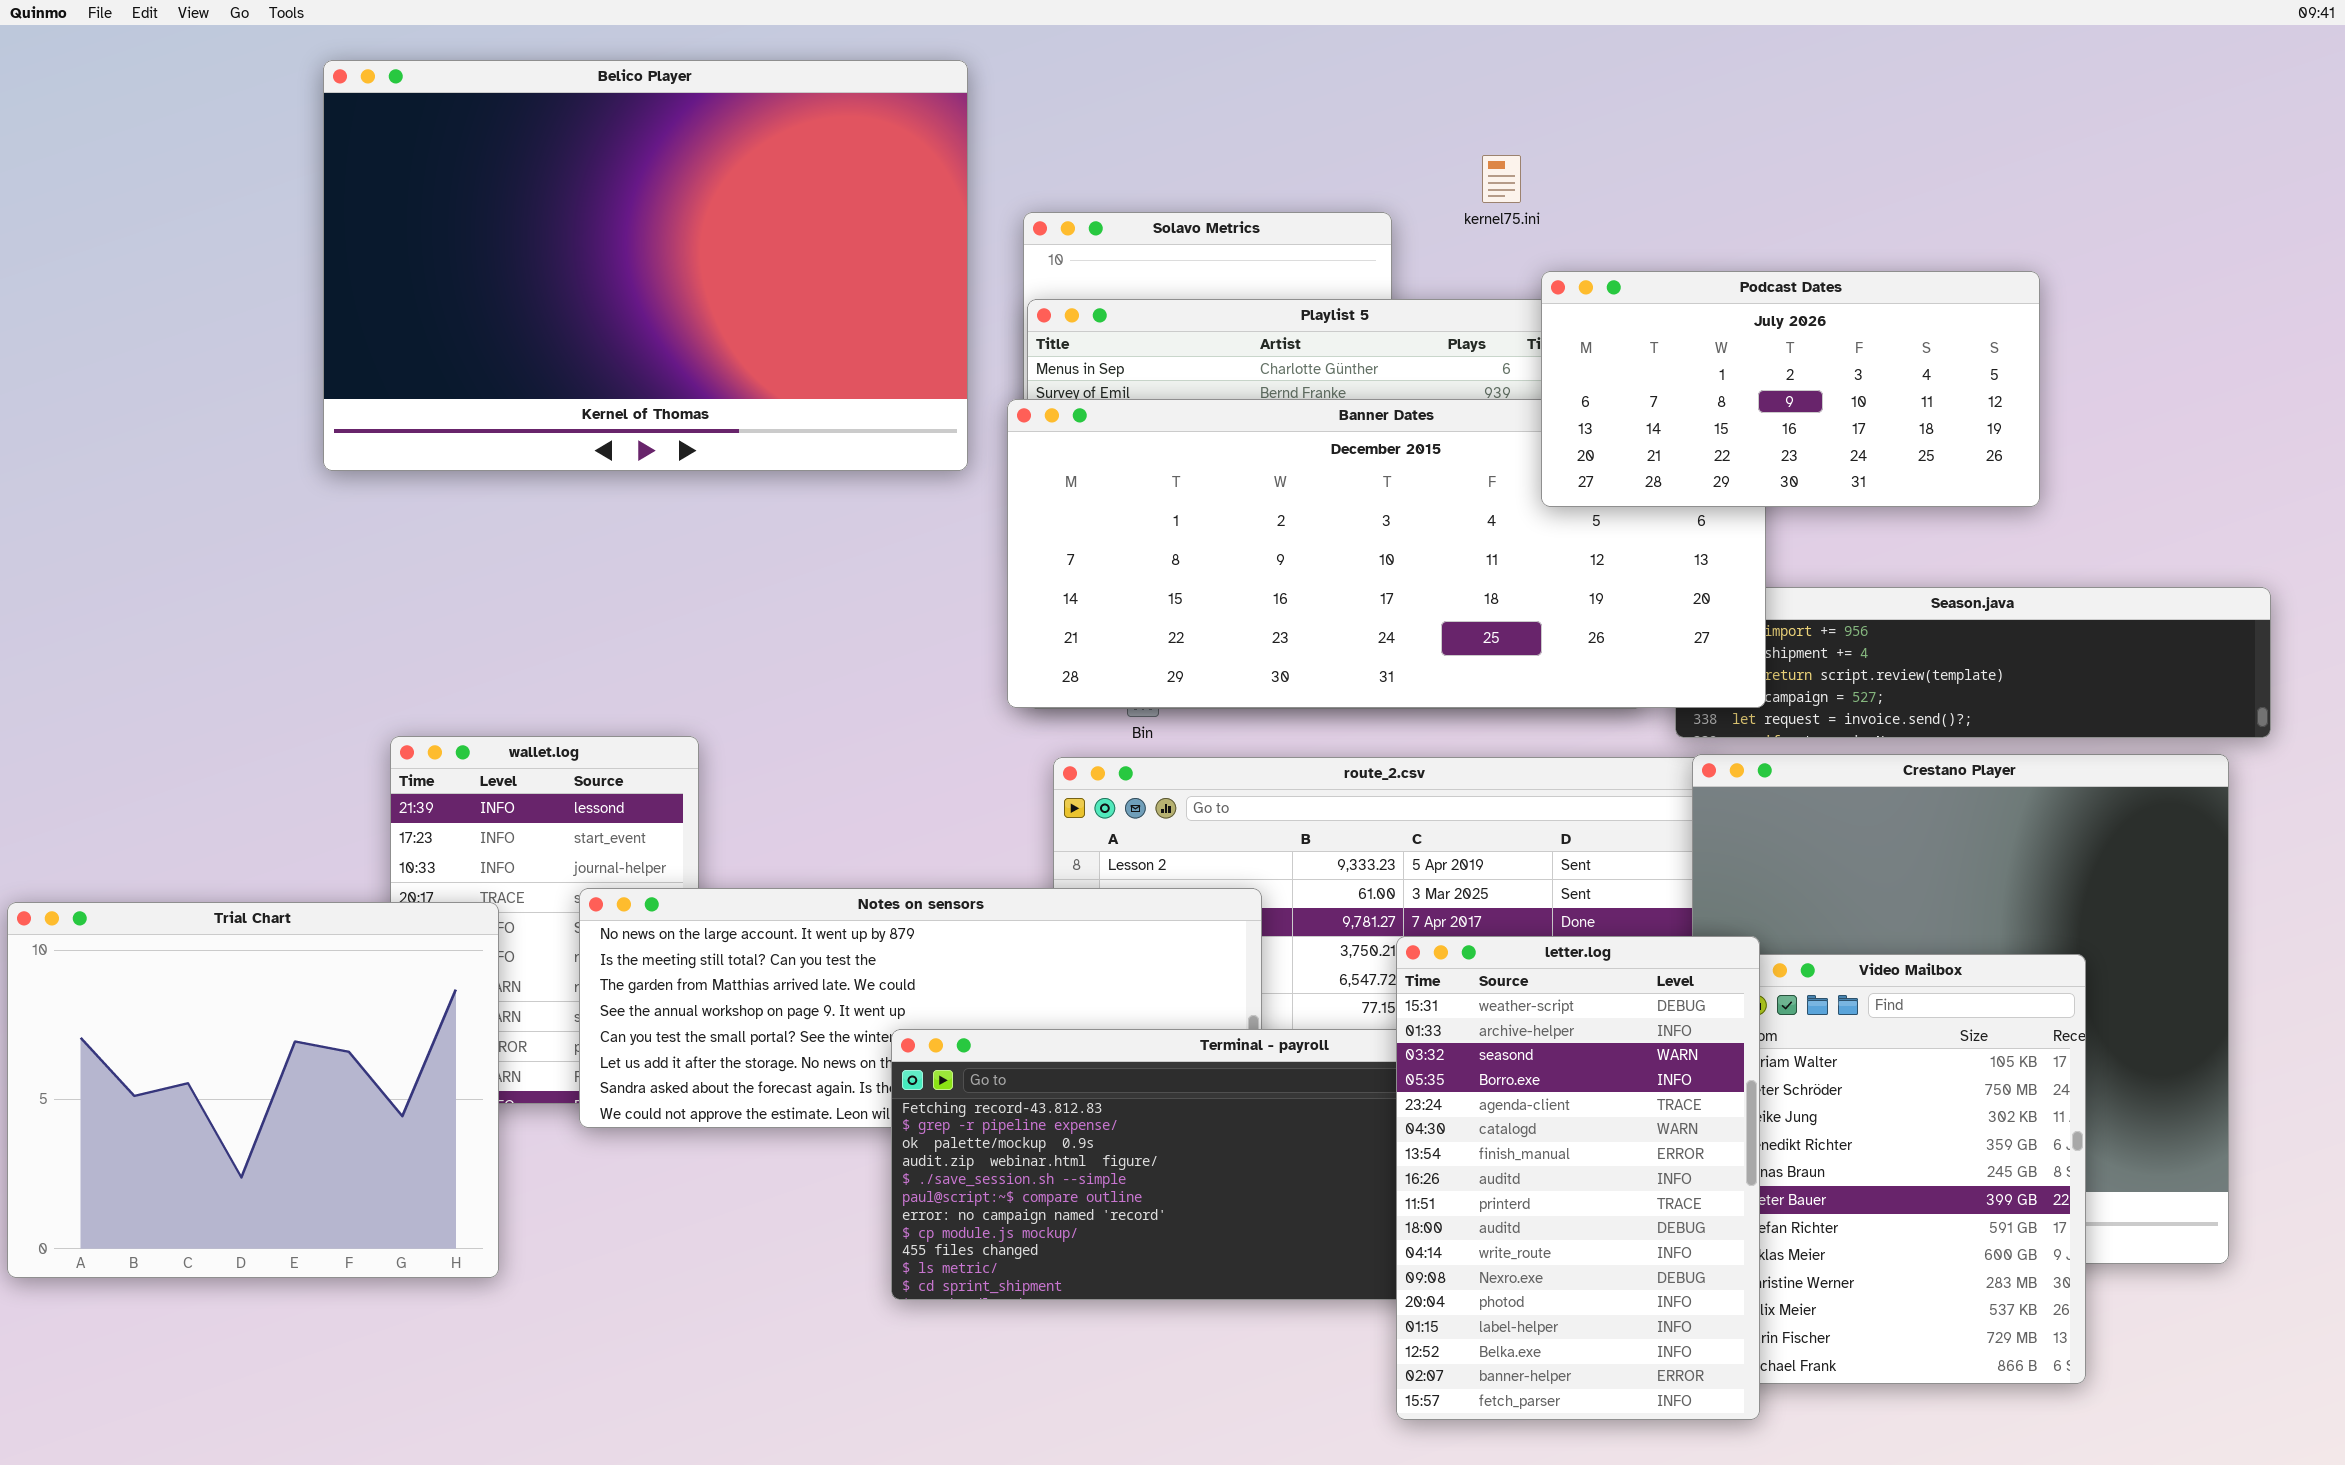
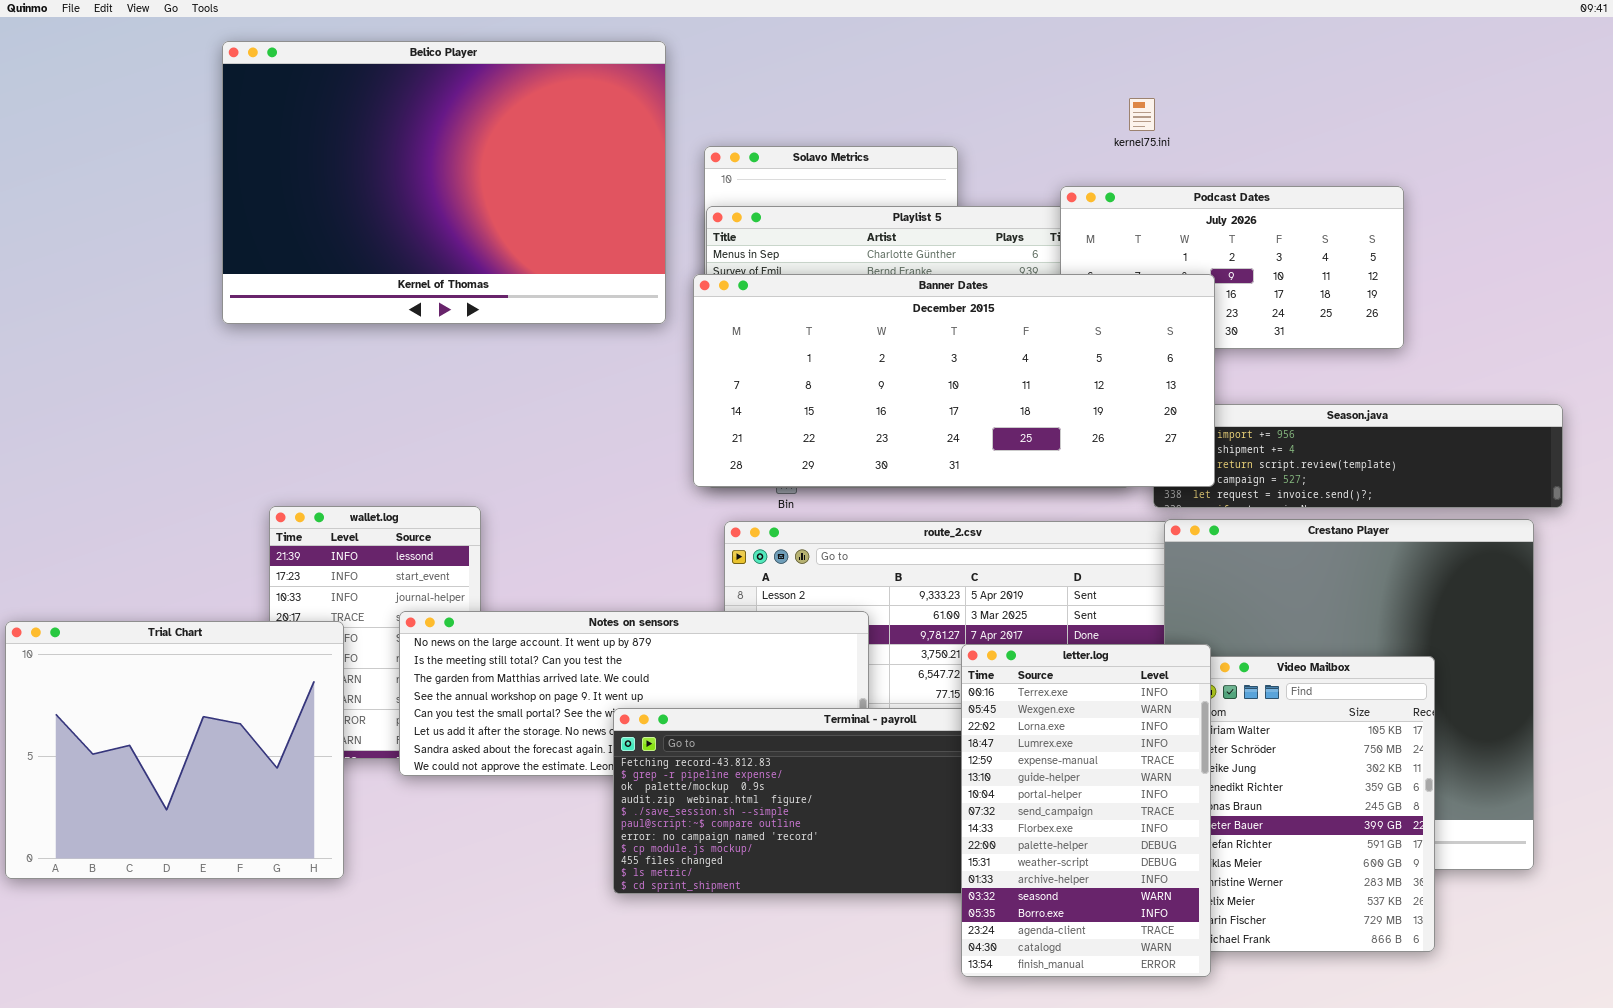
kernel75.ini: [1482,155,1521,203] -> [1129,98,1155,131], moved
Banner Dates: [1007,399,1766,708] -> [693,274,1215,487], raised
letter.log: [1396,936,1760,1420] -> [961,644,1211,977], scrolled up 10 rows

